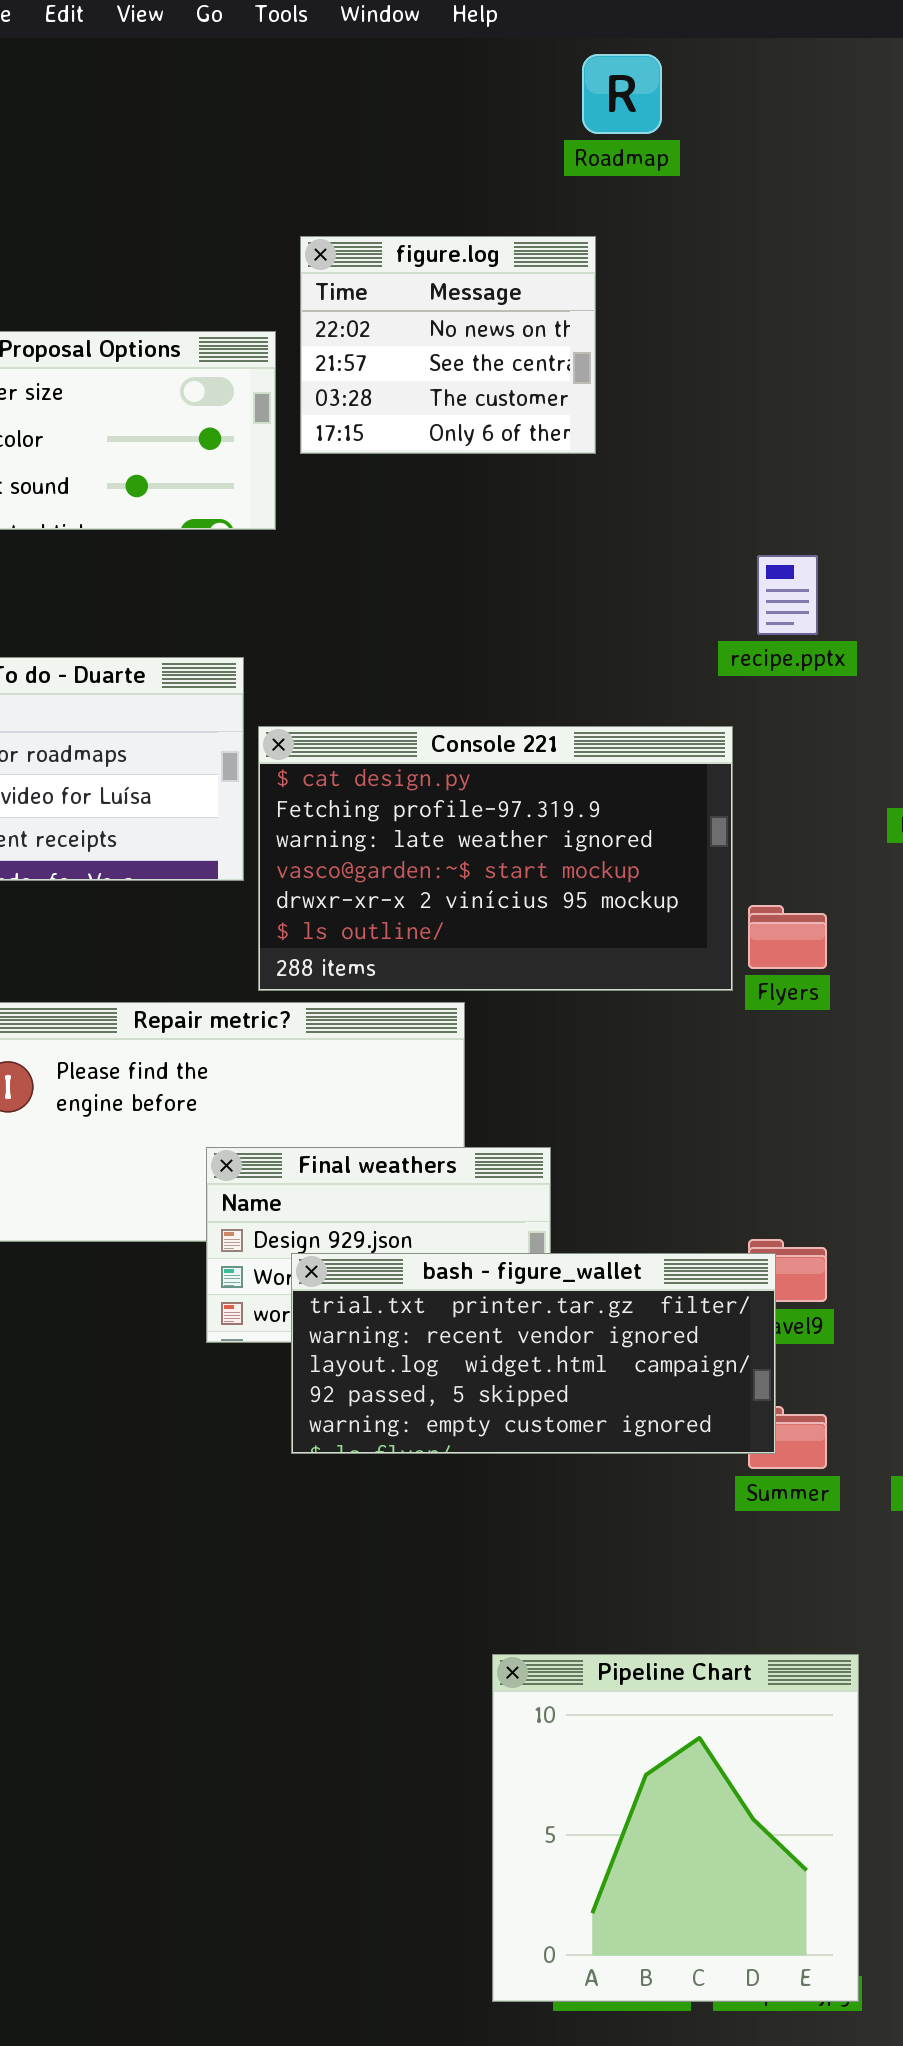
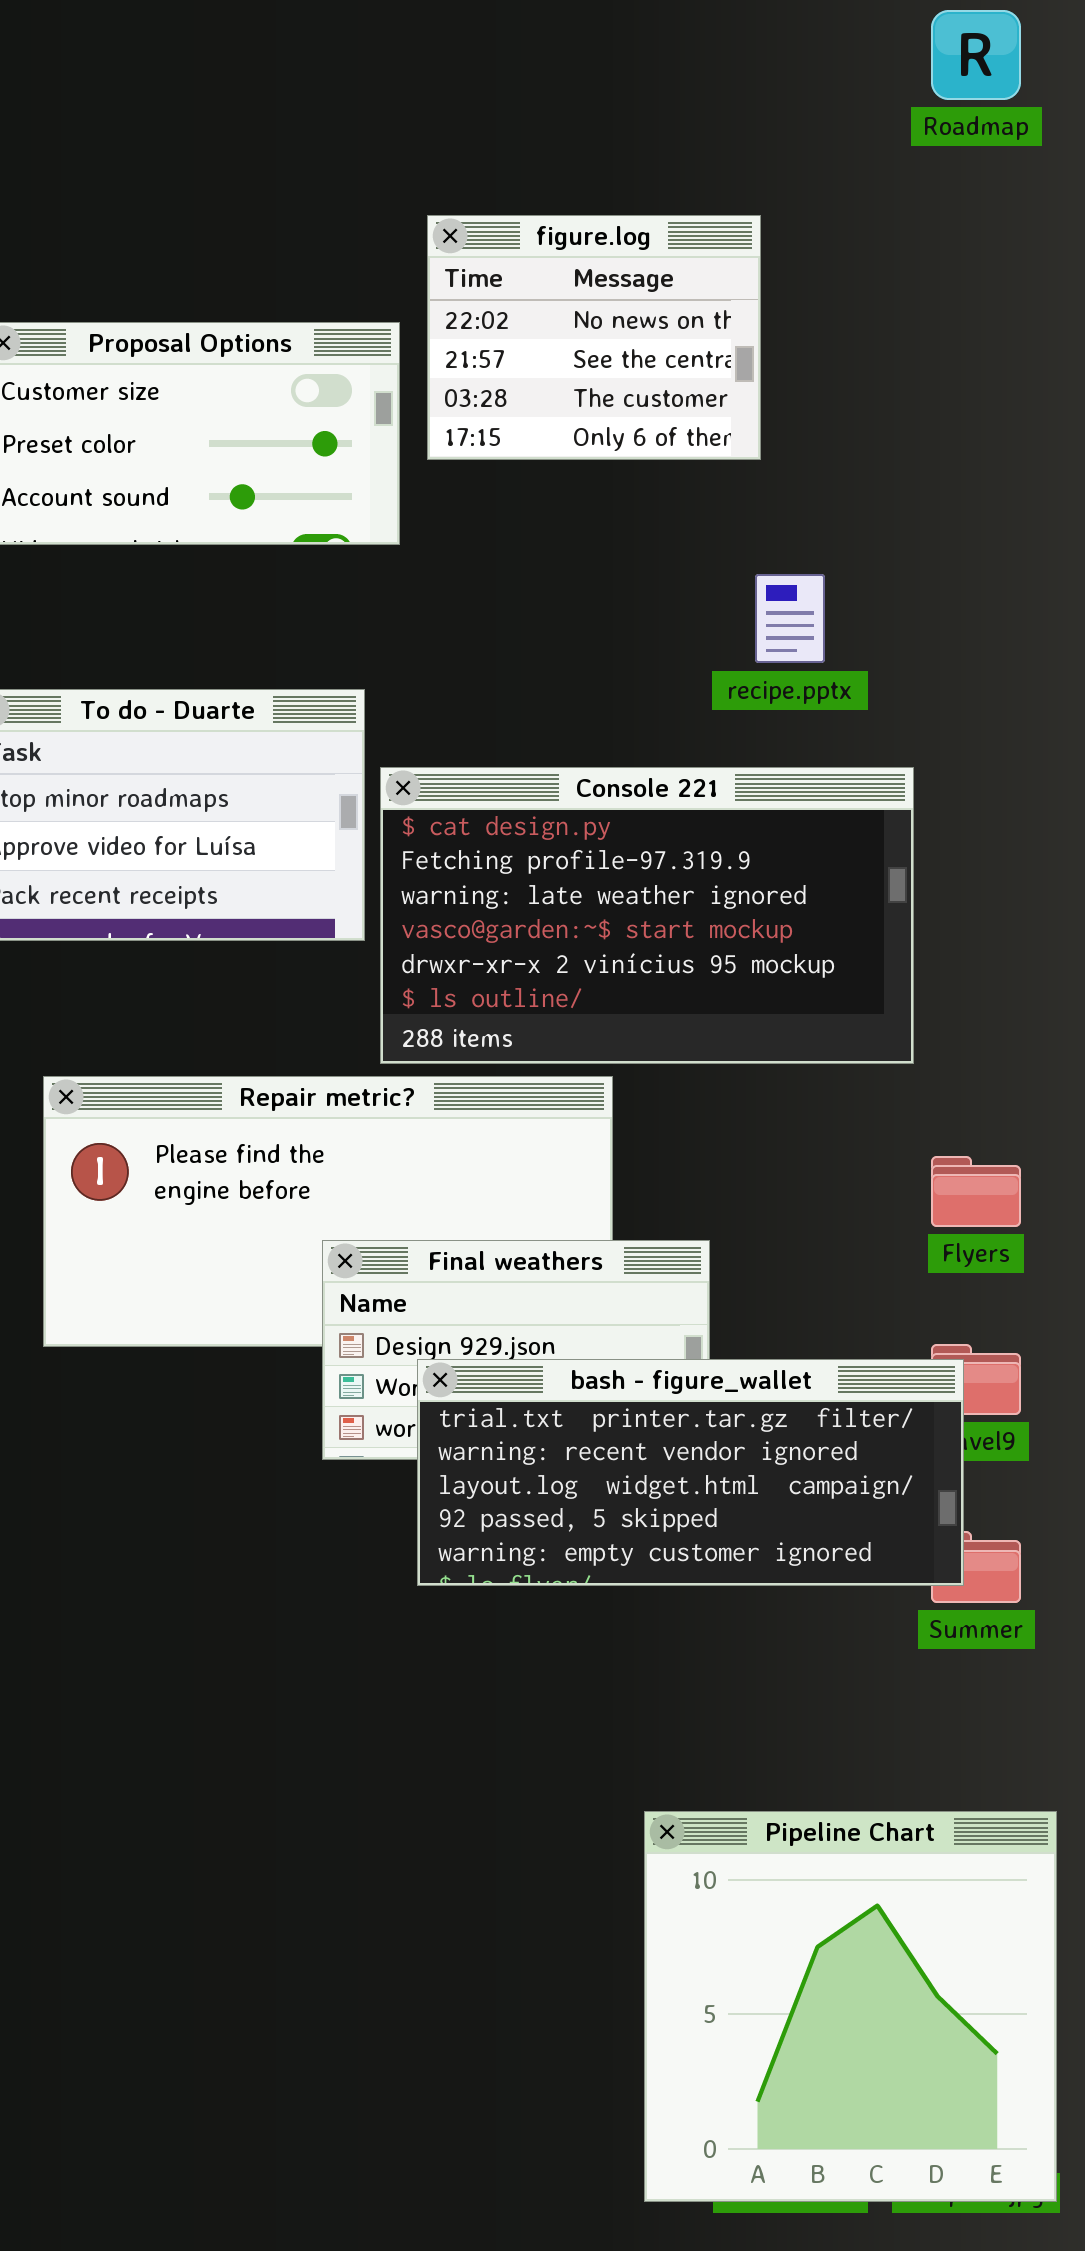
Roadmap: [582,54,662,134] -> [931,10,1021,100], moved
recipe.pptx: [757,555,818,635] -> [755,574,825,663], moved
Flyers: [748,905,827,969] -> [931,1156,1021,1227], moved

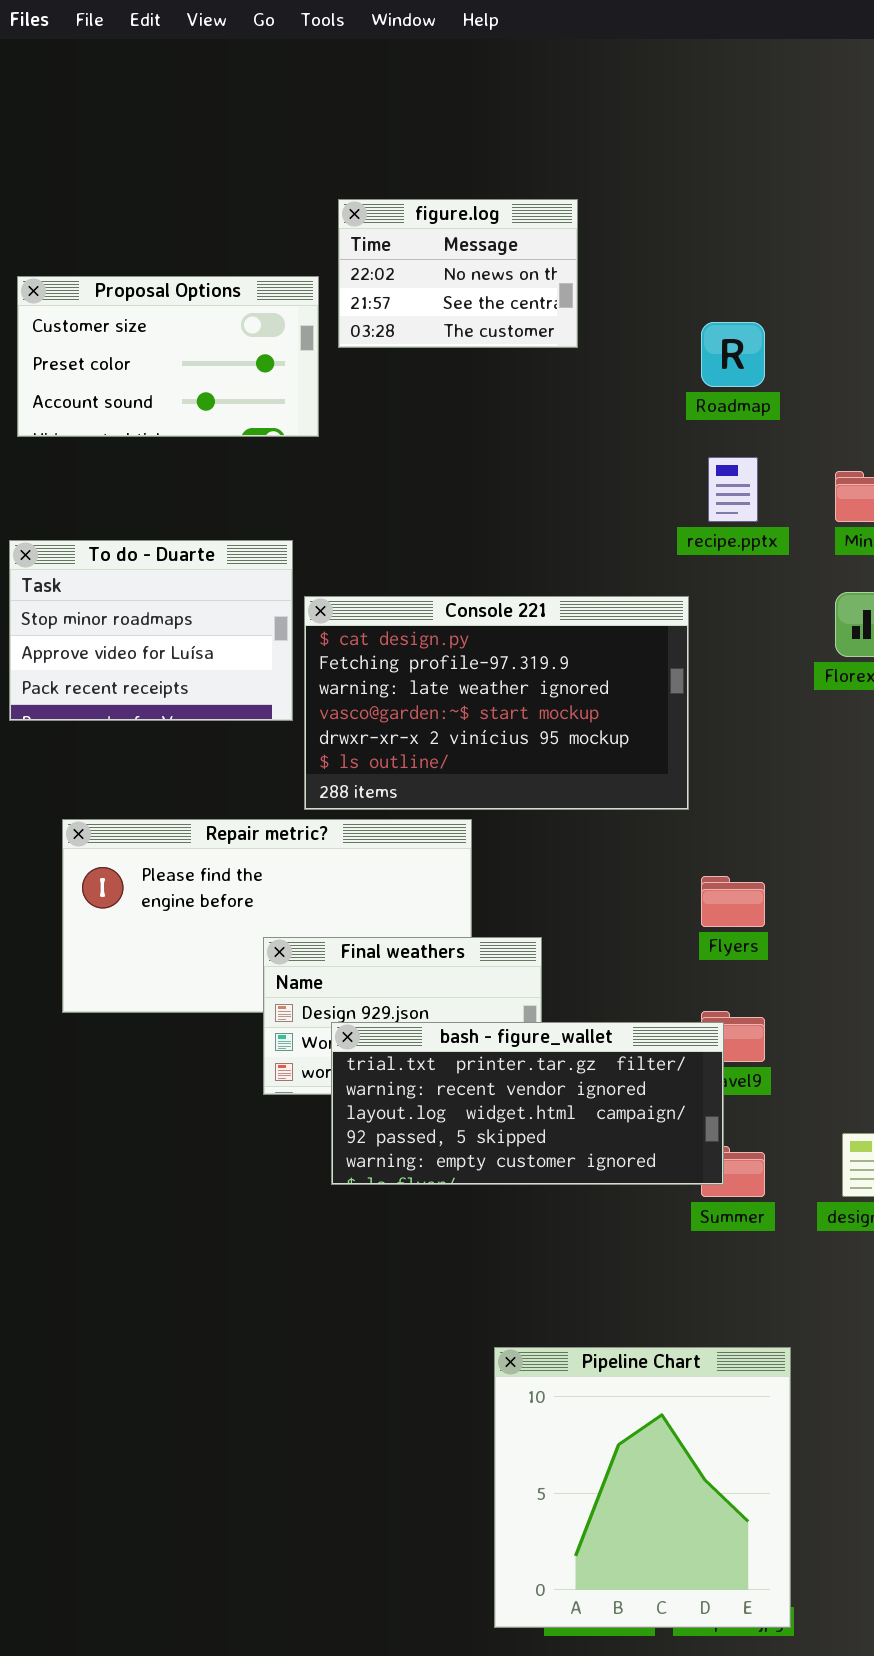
Roadmap: [931,10,1021,100] -> [701,322,765,387], moved
figure.log: [427,215,761,460] -> [338,199,578,348], resized
recipe.pptx: [755,574,825,663] -> [708,457,758,522], moved

